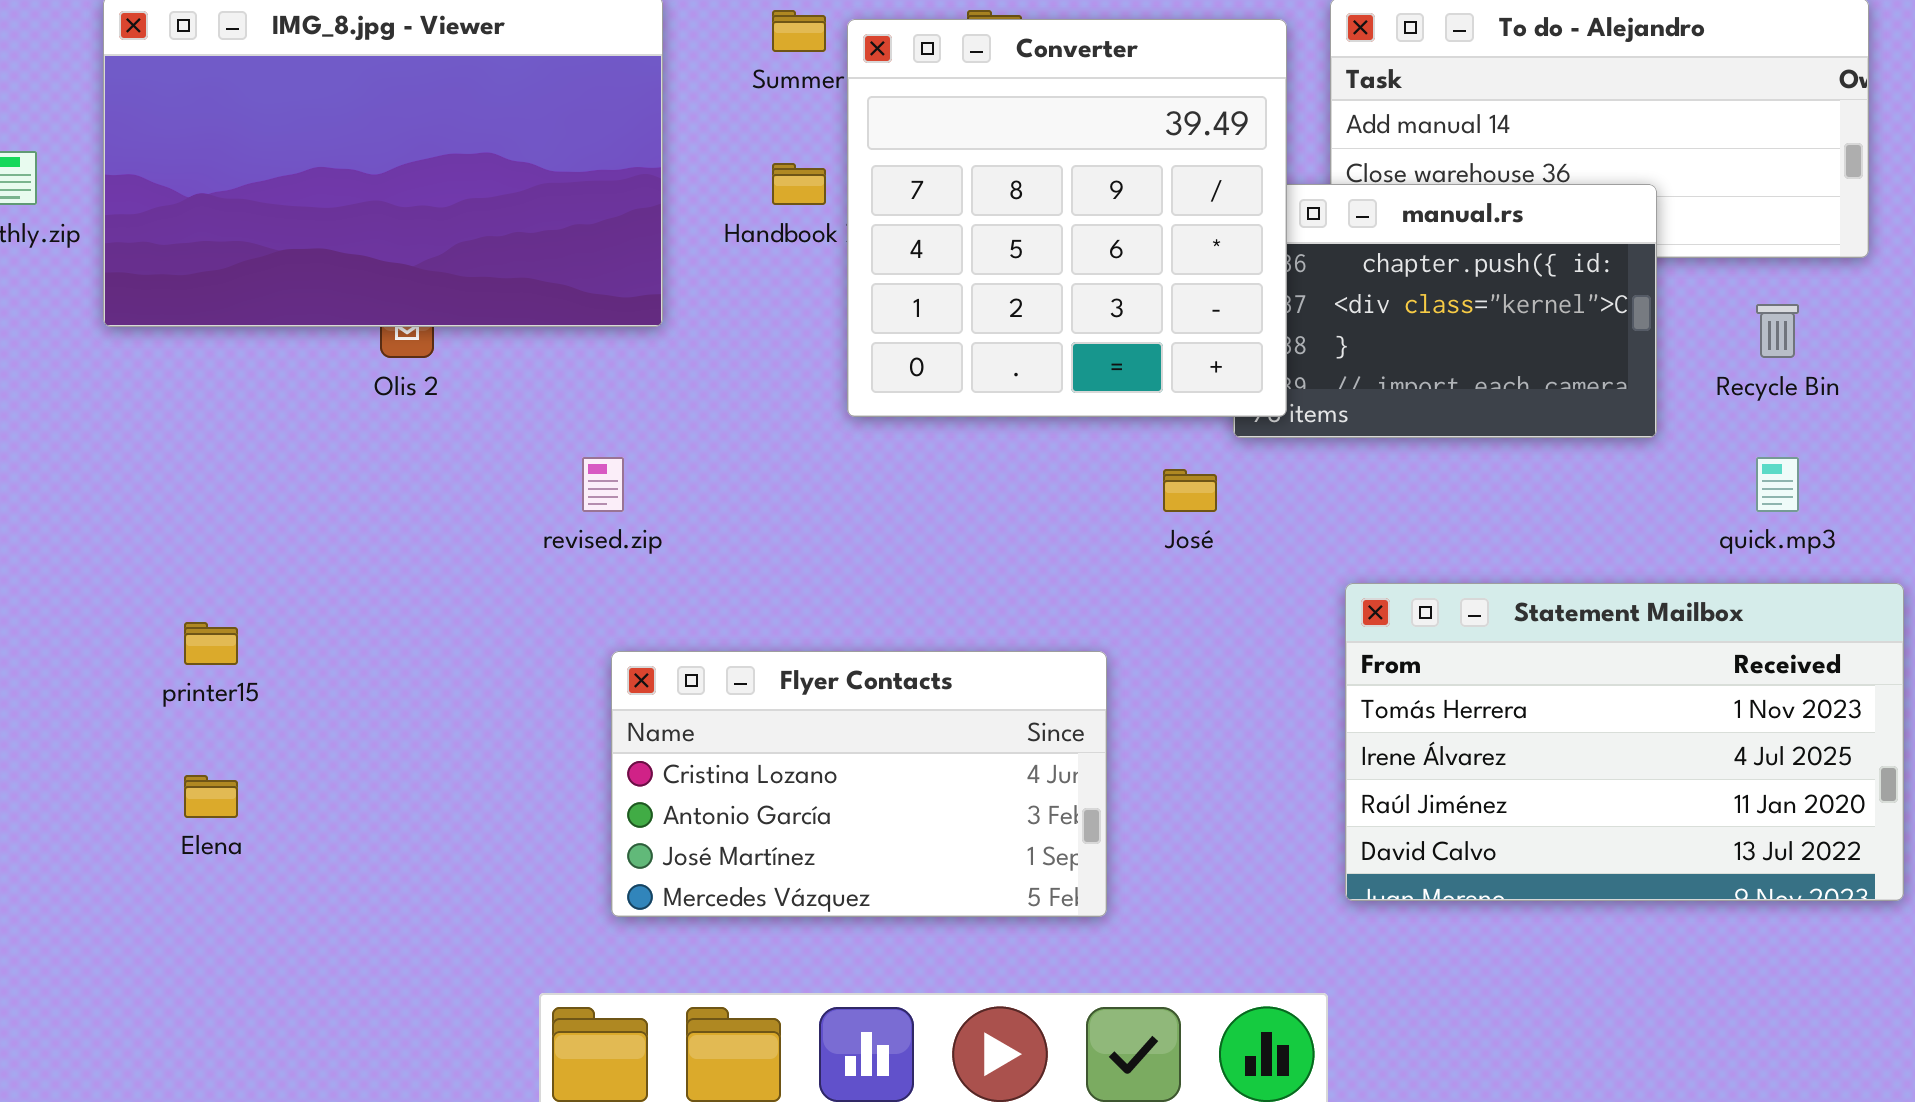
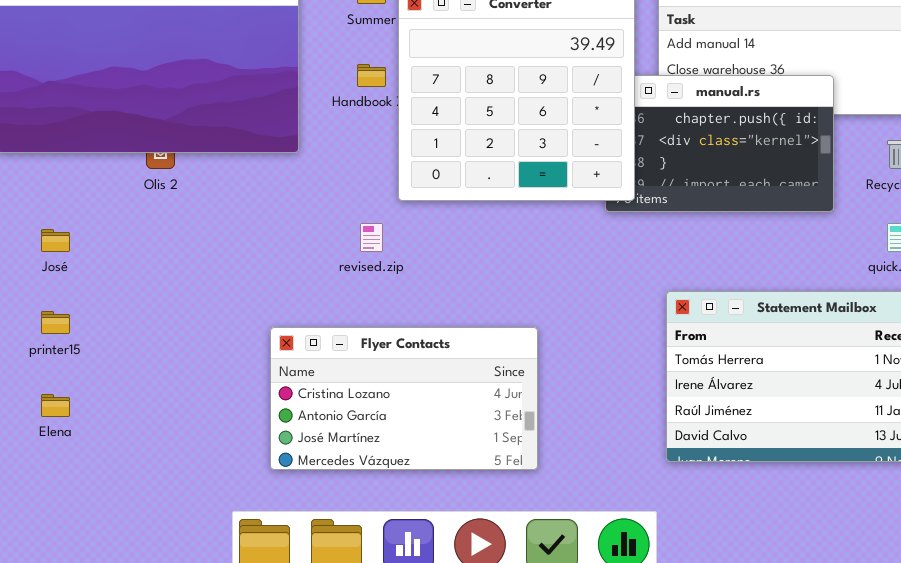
revised.zip: [582,457,624,512] -> [360,223,383,252], moved
José: [1163,469,1217,512] -> [41,229,70,252], moved

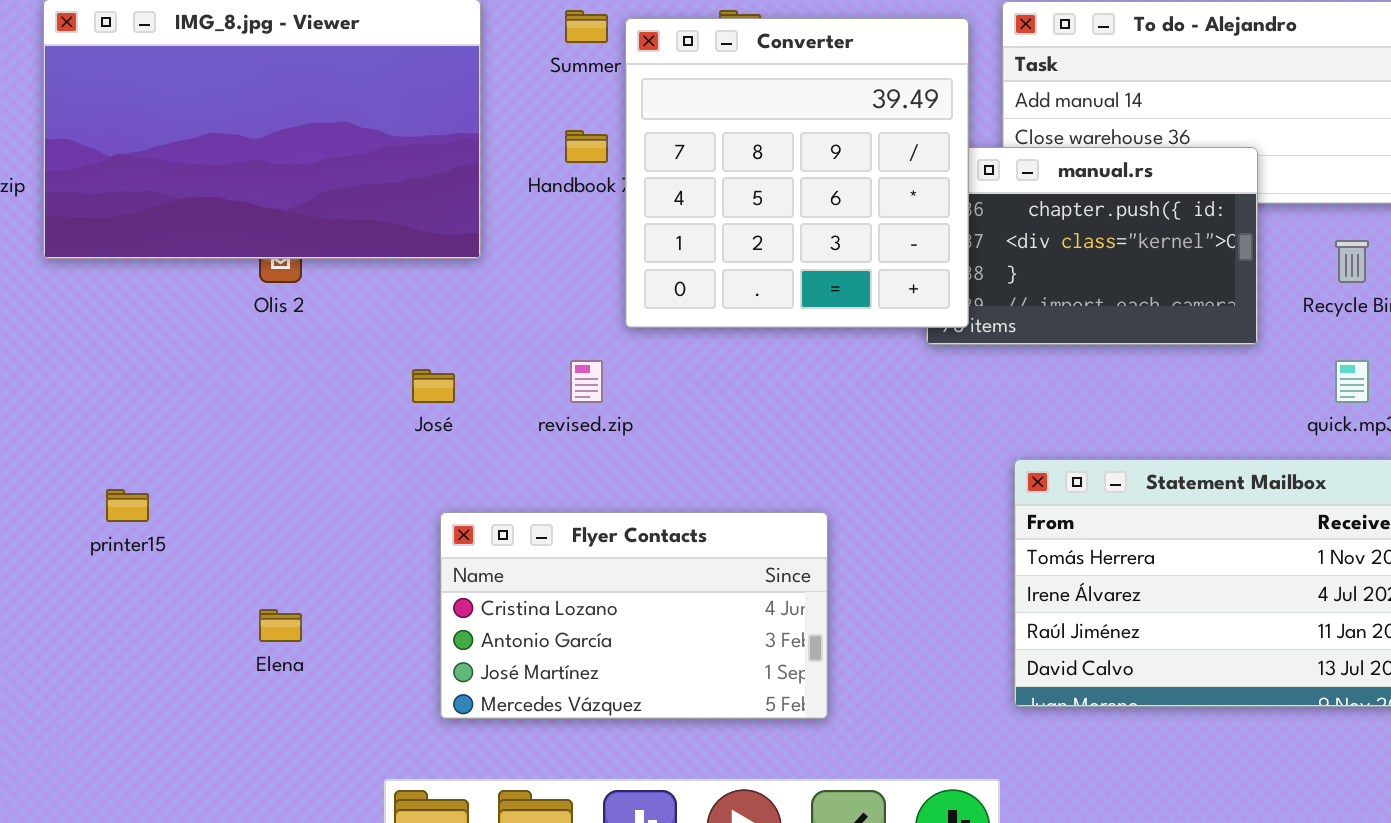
José: [41,229,70,252] -> [412,369,455,403], moved
Elena: [41,394,70,417] -> [259,609,302,642], moved

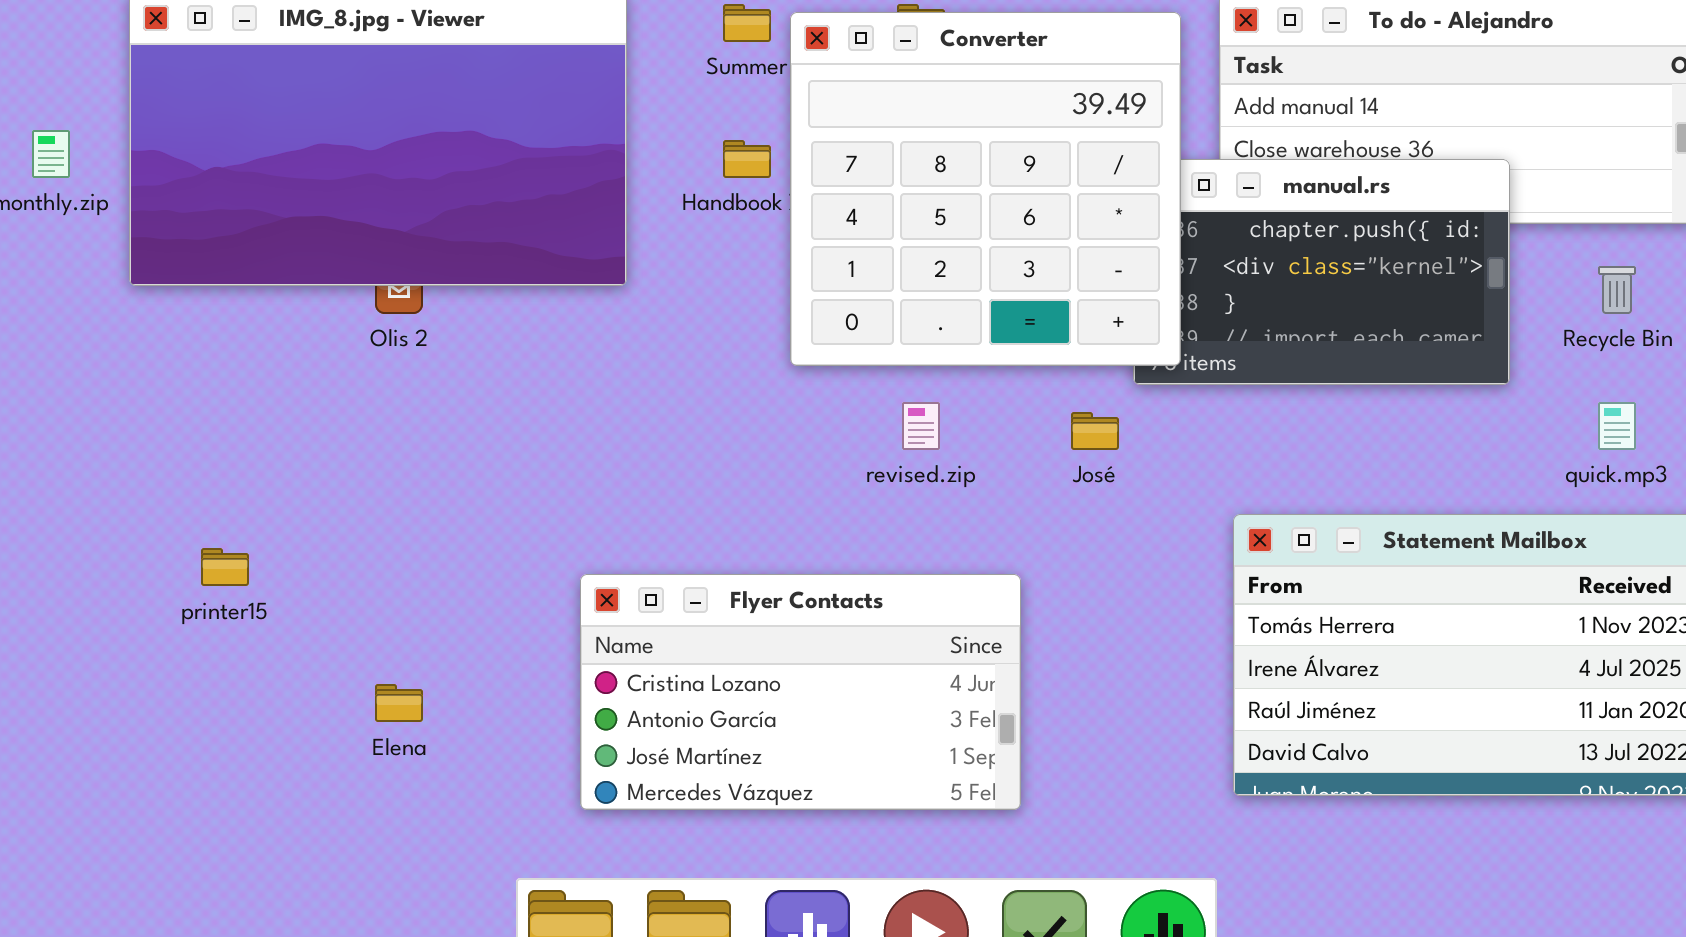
revised.zip: [570,360,603,403] -> [902,402,940,450], moved
José: [412,369,455,403] -> [1071,412,1119,450], moved

